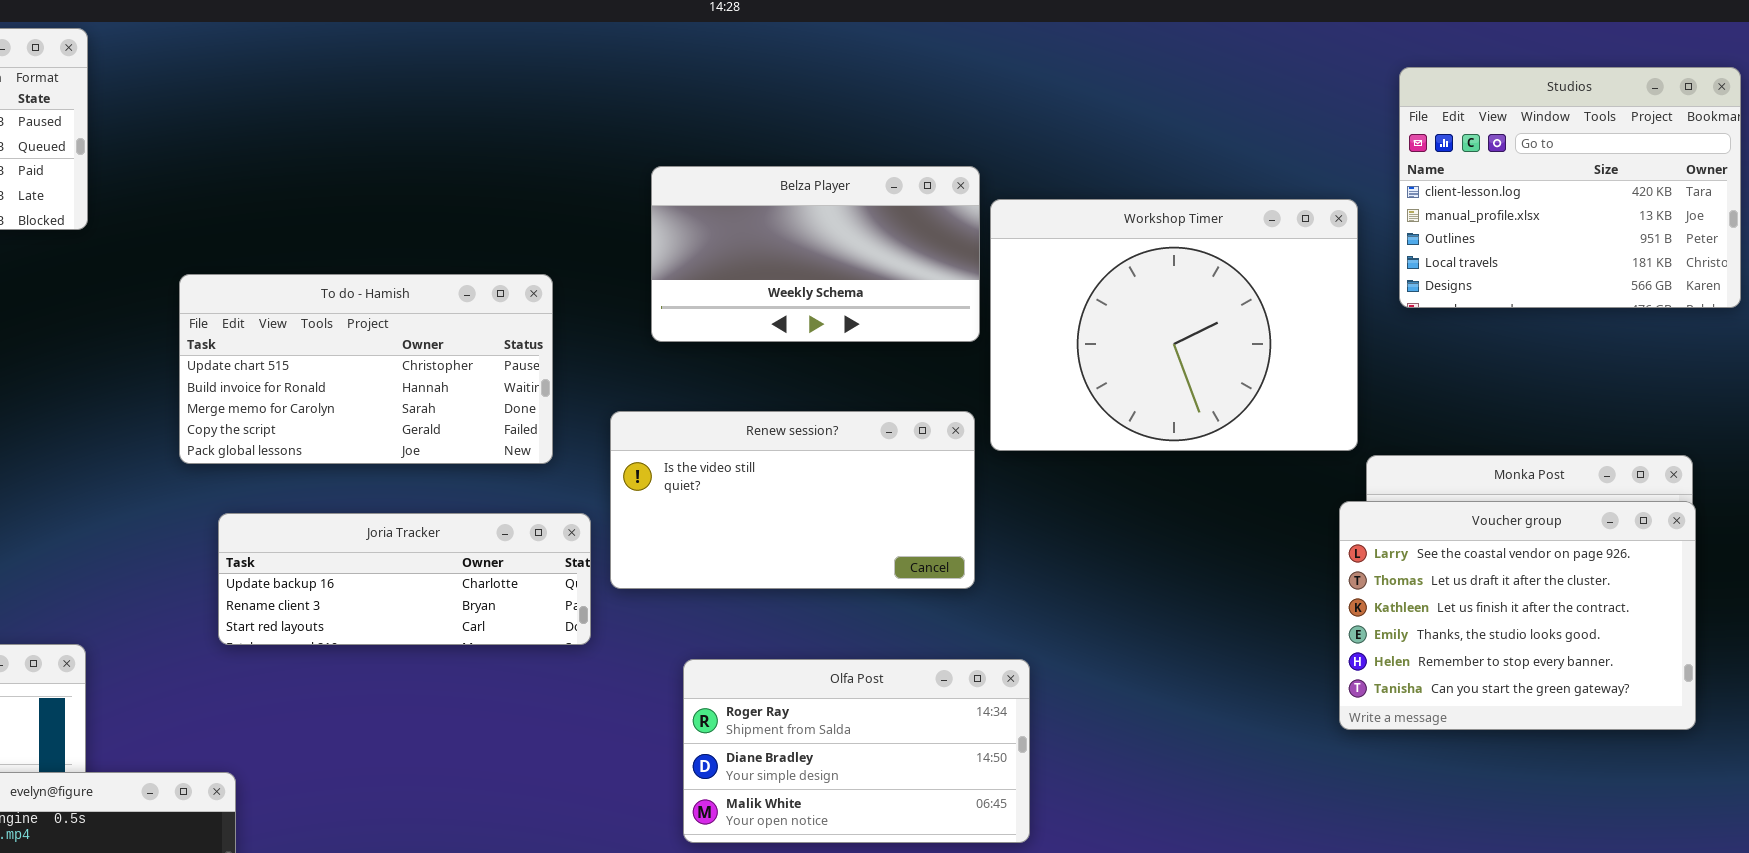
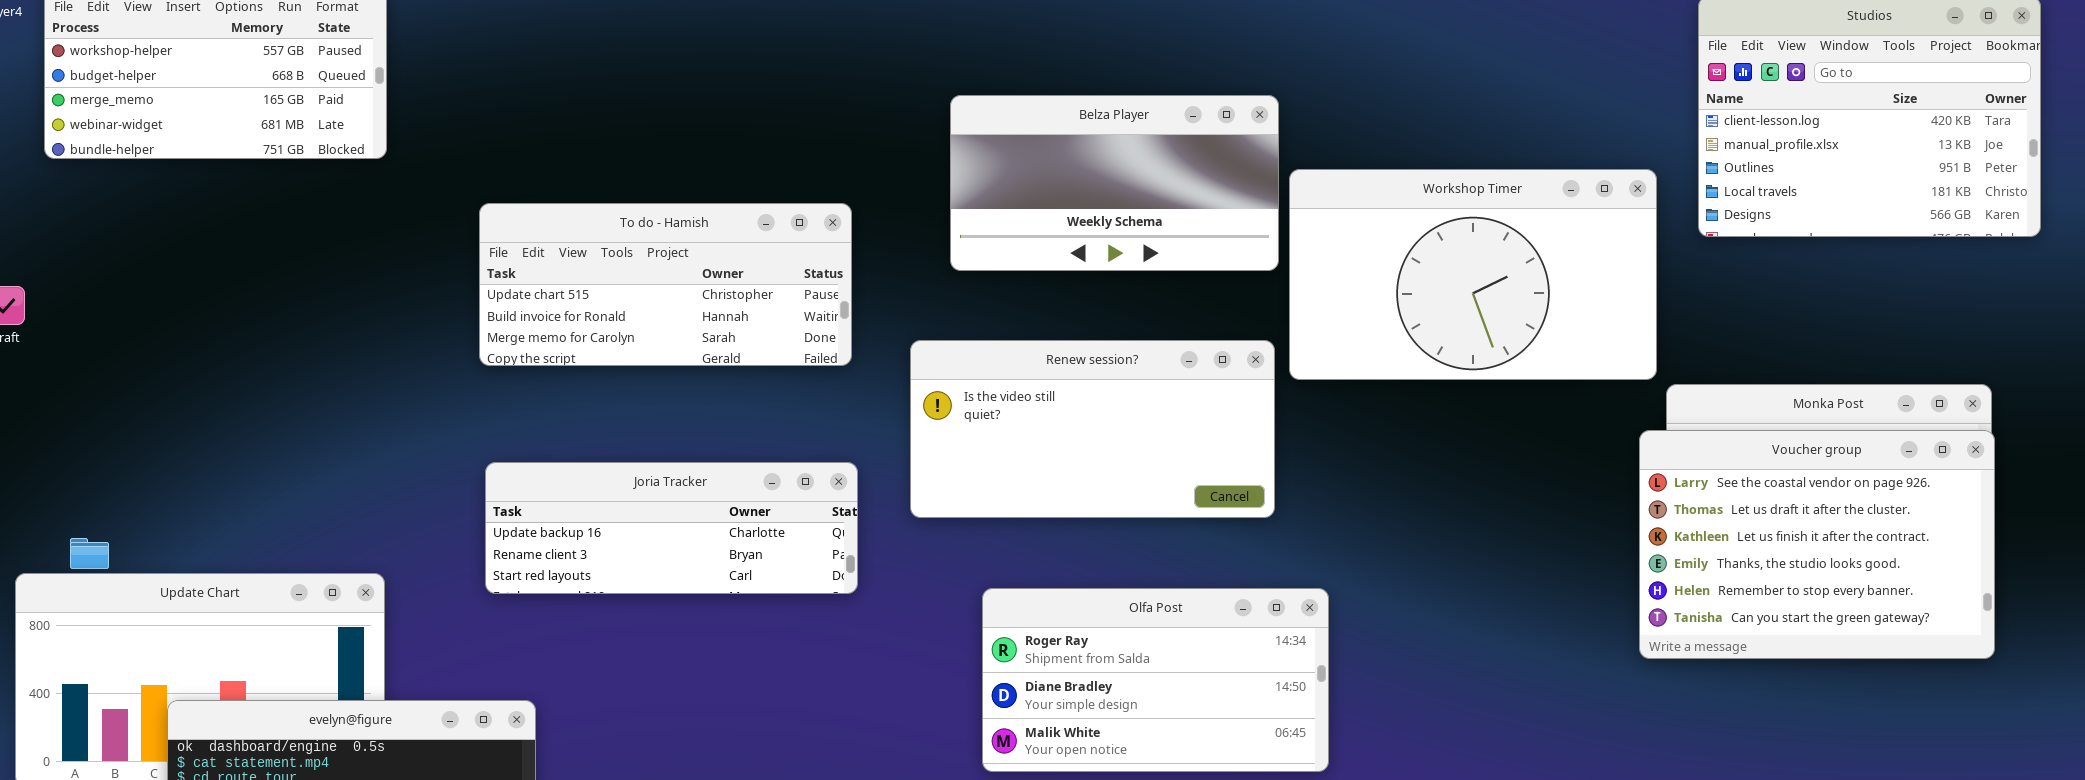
Workshop Timer: [990,199,1358,451] -> [1289,169,1657,380], resized
To do - Hamish: [179,274,553,464] -> [479,203,852,366], resized
Joria Tracker: [218,513,591,645] -> [485,462,858,594], moved

